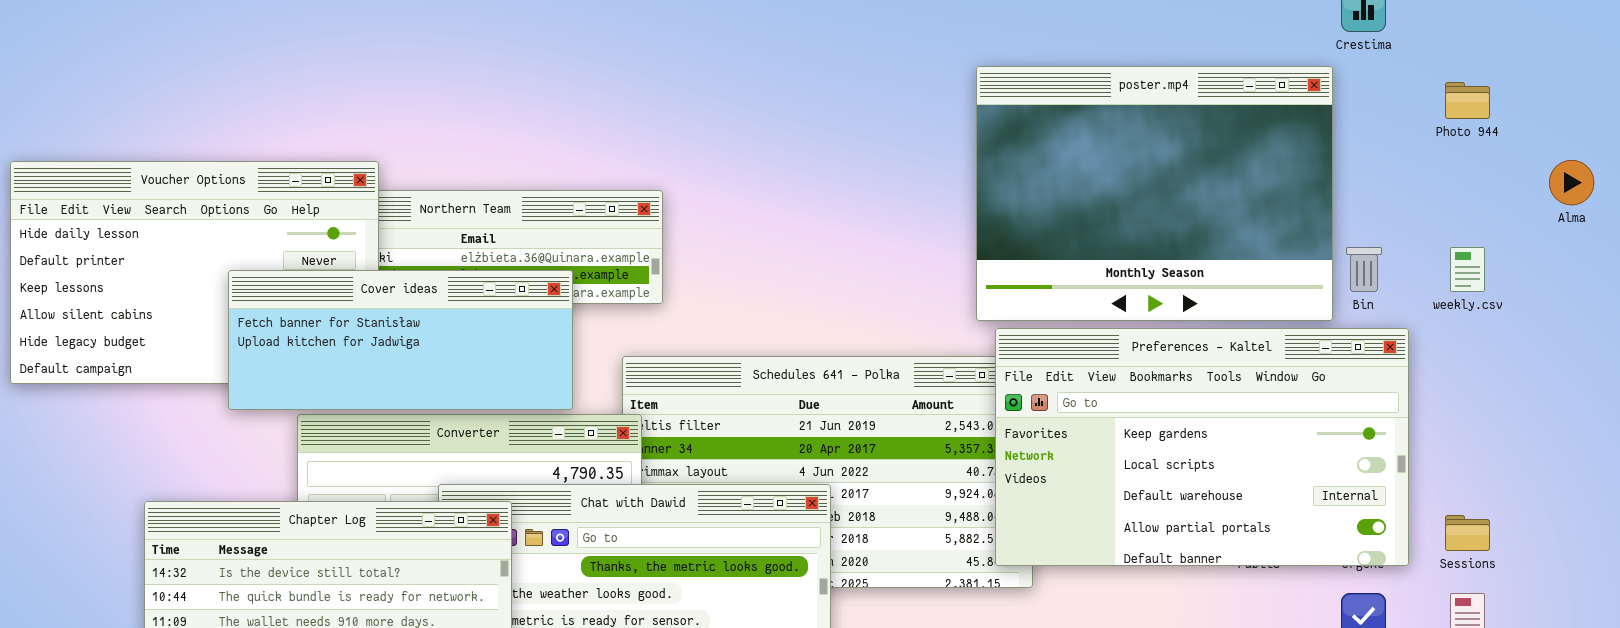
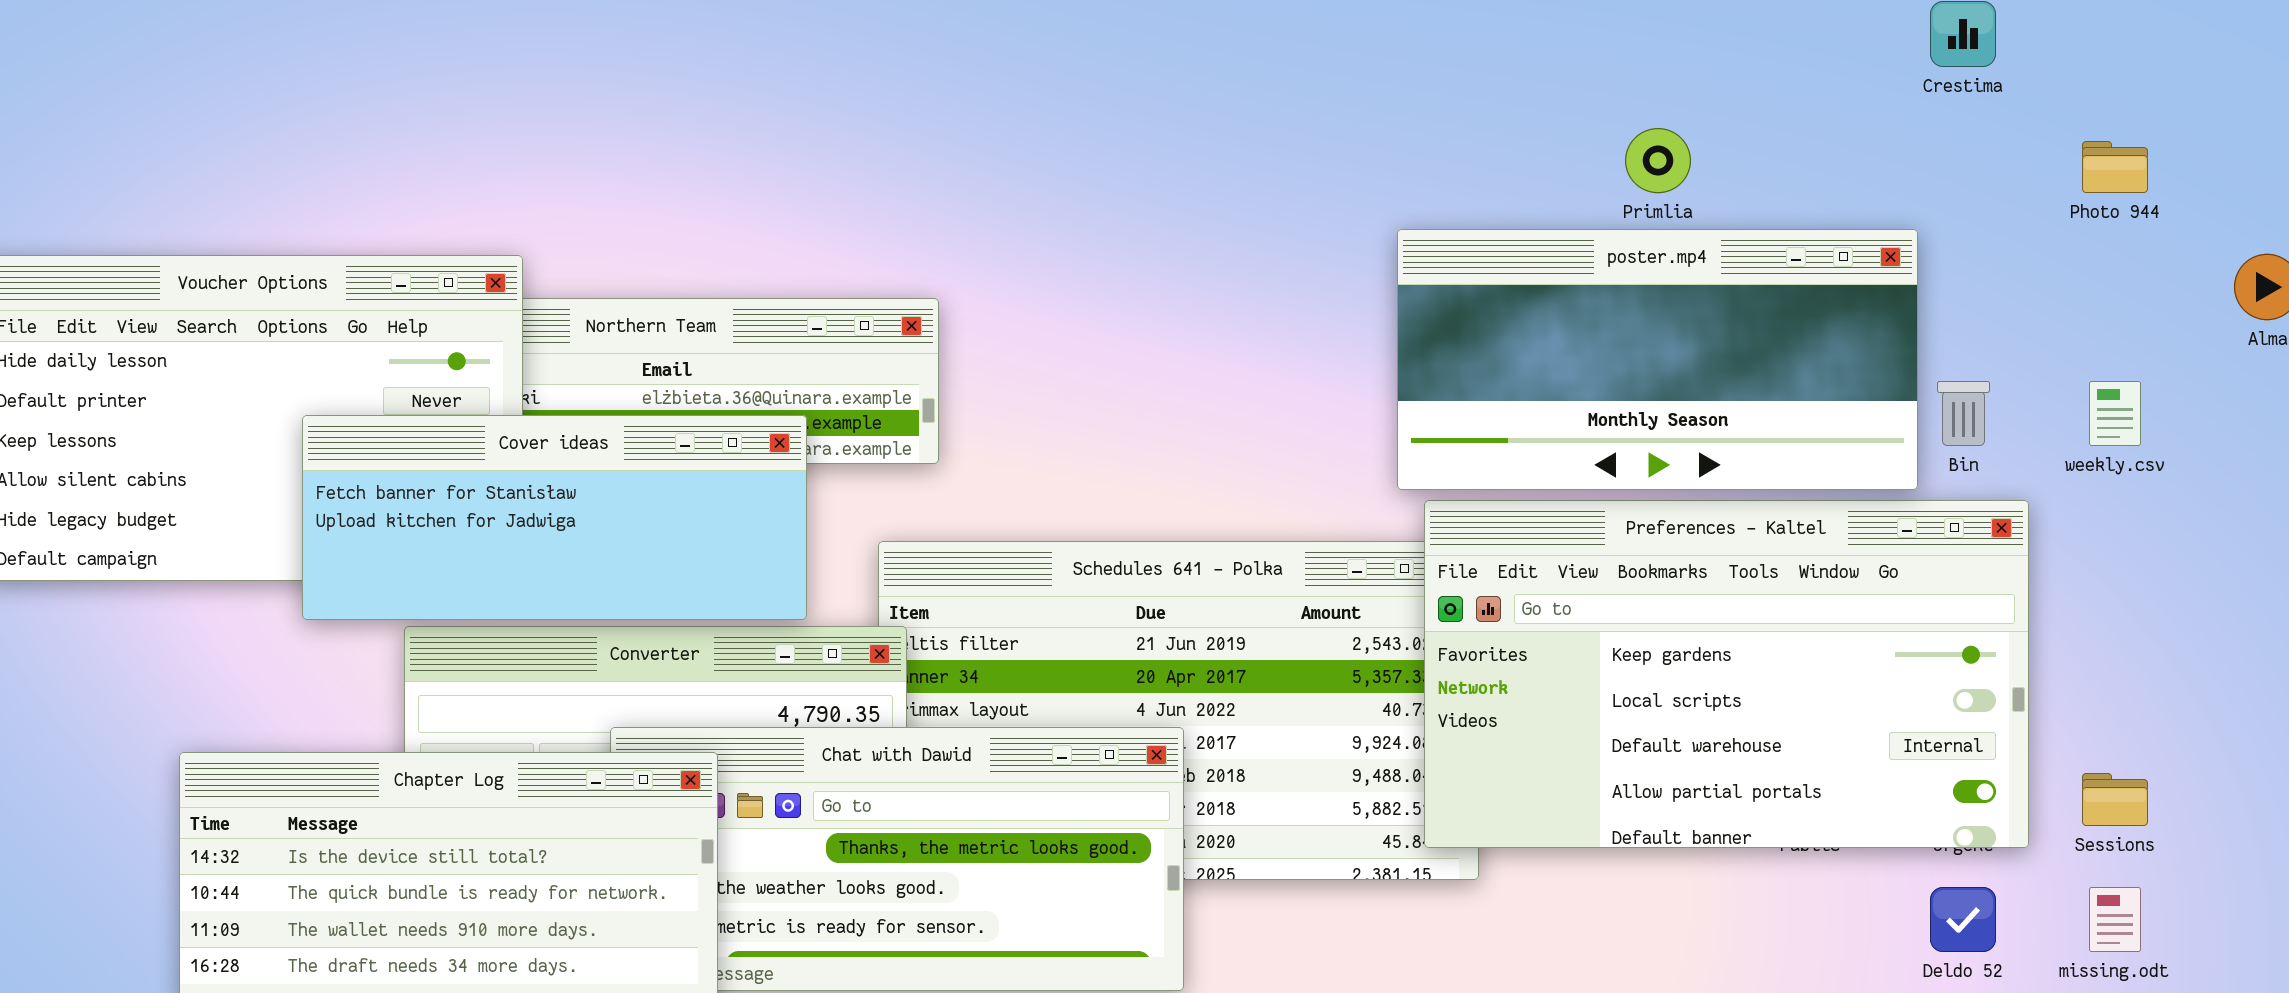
poster.mp4: [976,66,1333,321] -> [1397,229,1918,490], resized

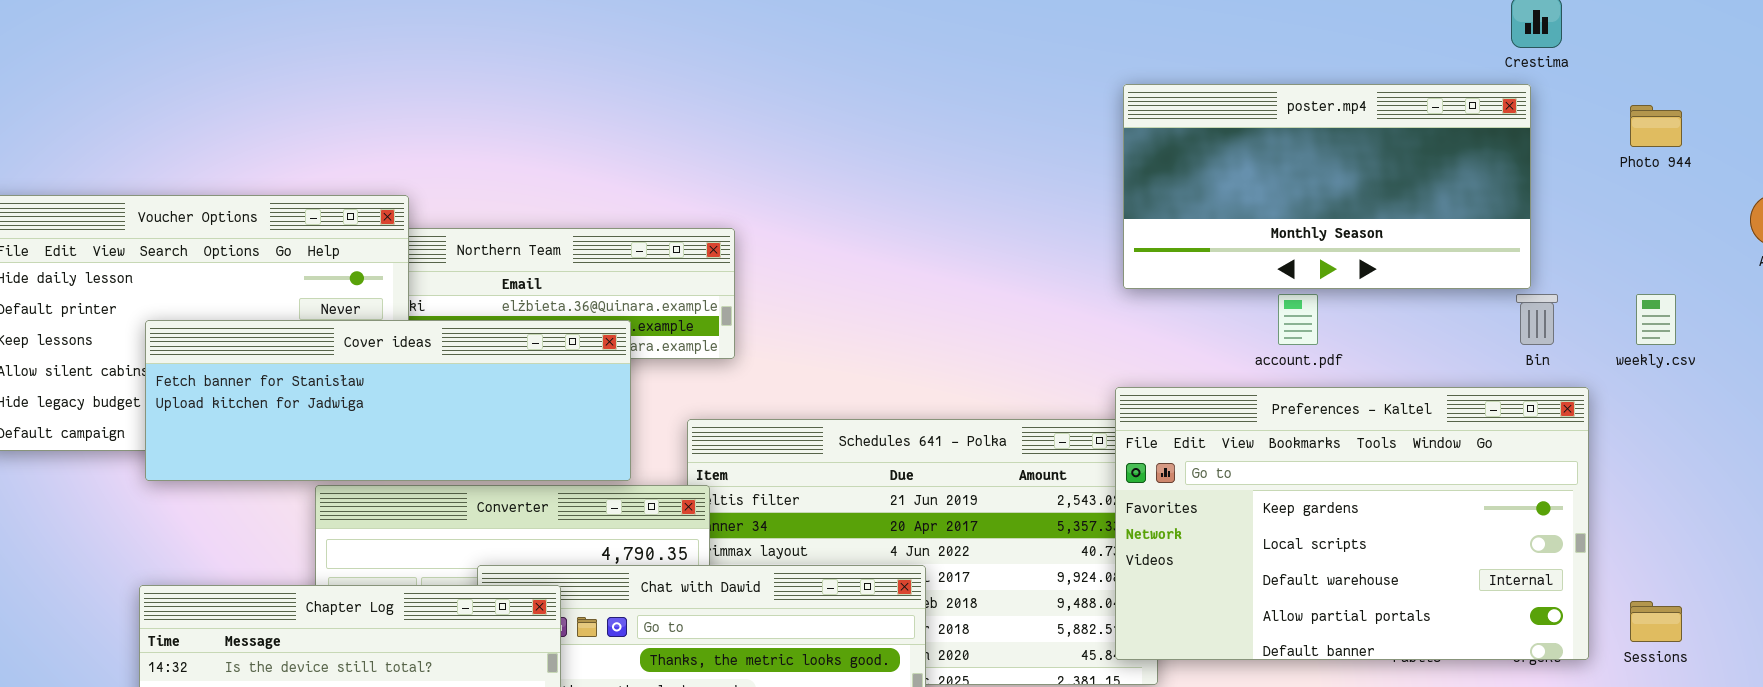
poster.mp4: [1397,229,1918,490] -> [1123,84,1531,289], moved
Cover ideas: [302,415,807,620] -> [145,320,631,481], resized

